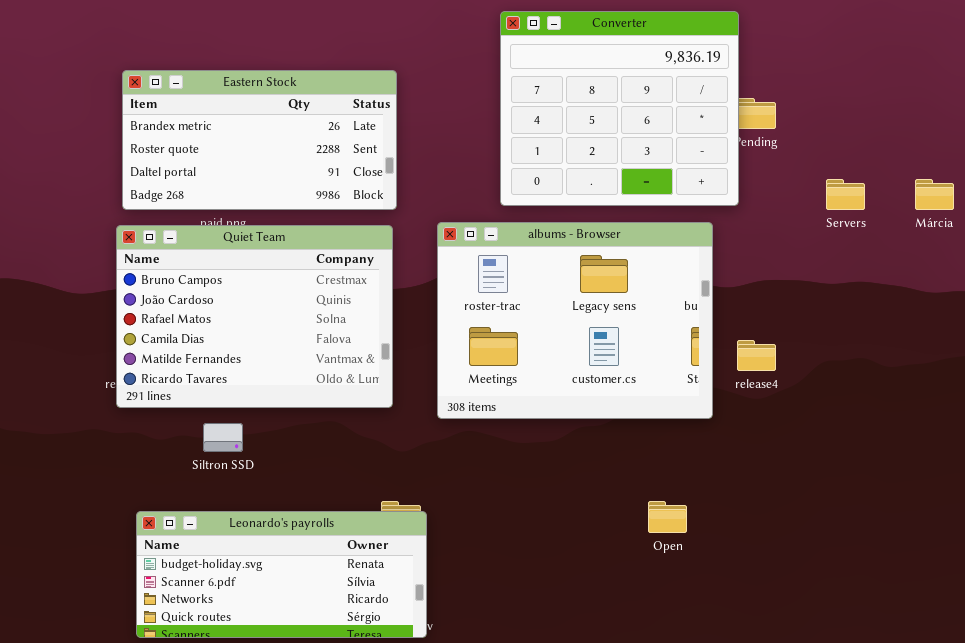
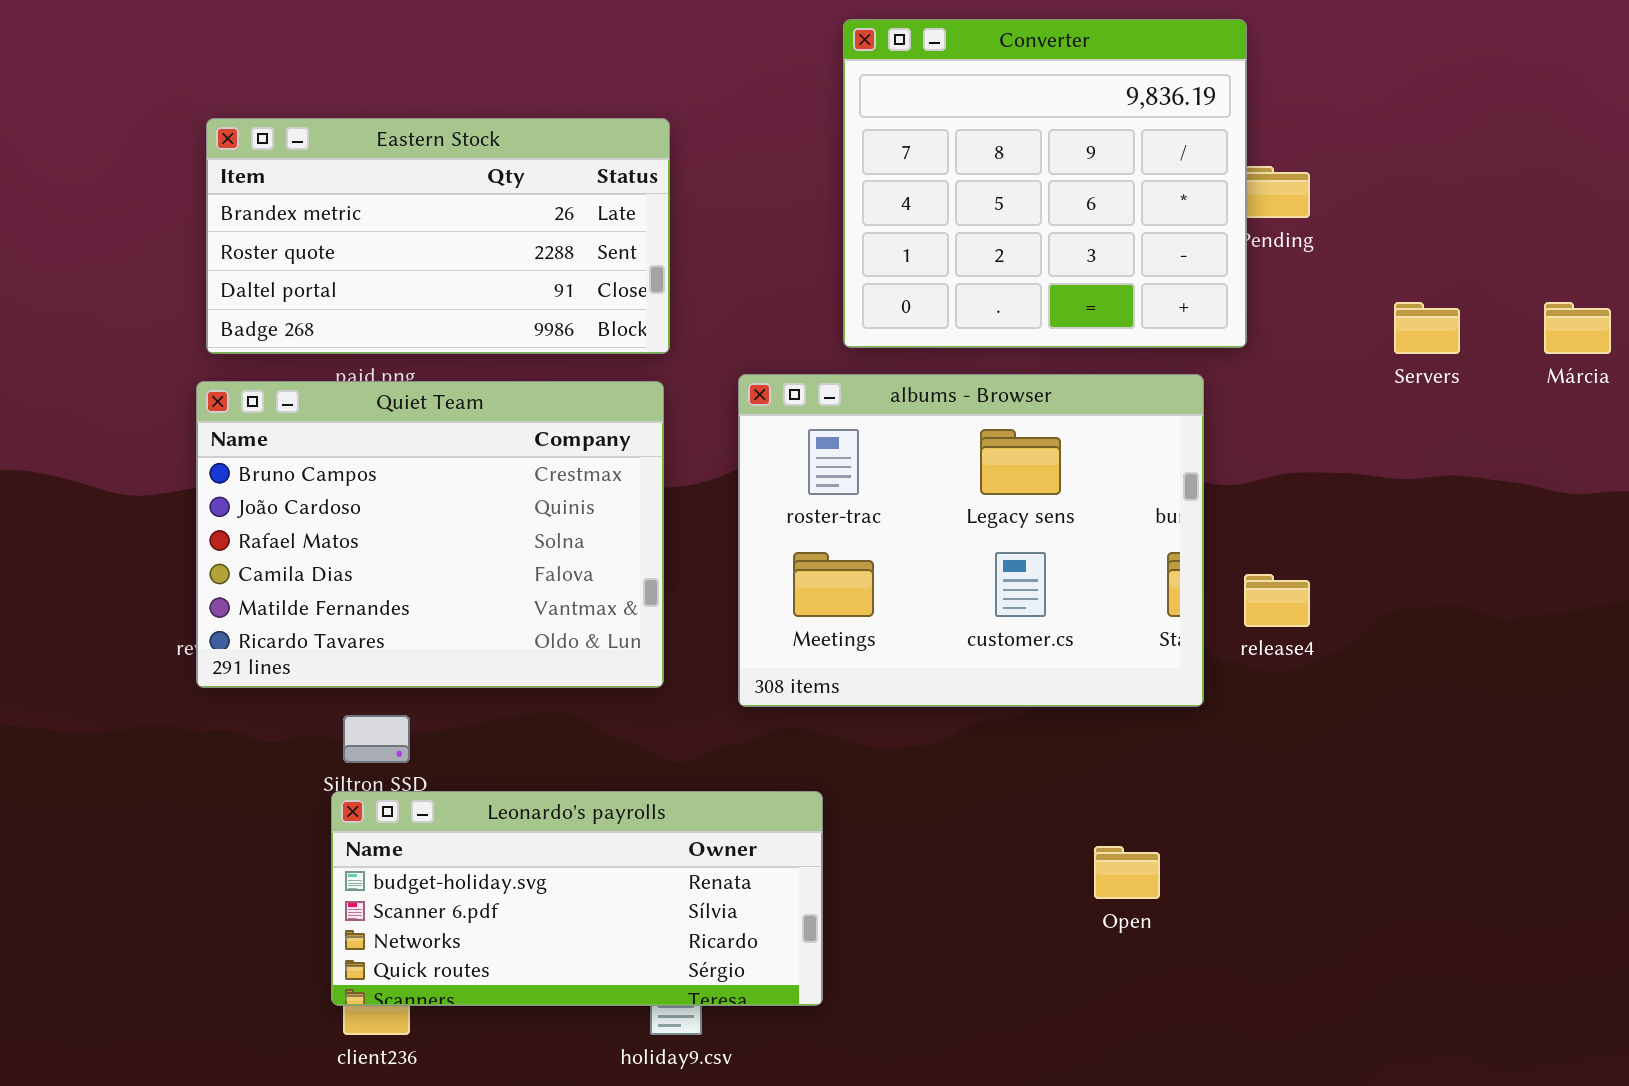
Leonardo's payrolls: [136,511,427,638] -> [331,791,823,1006], moved

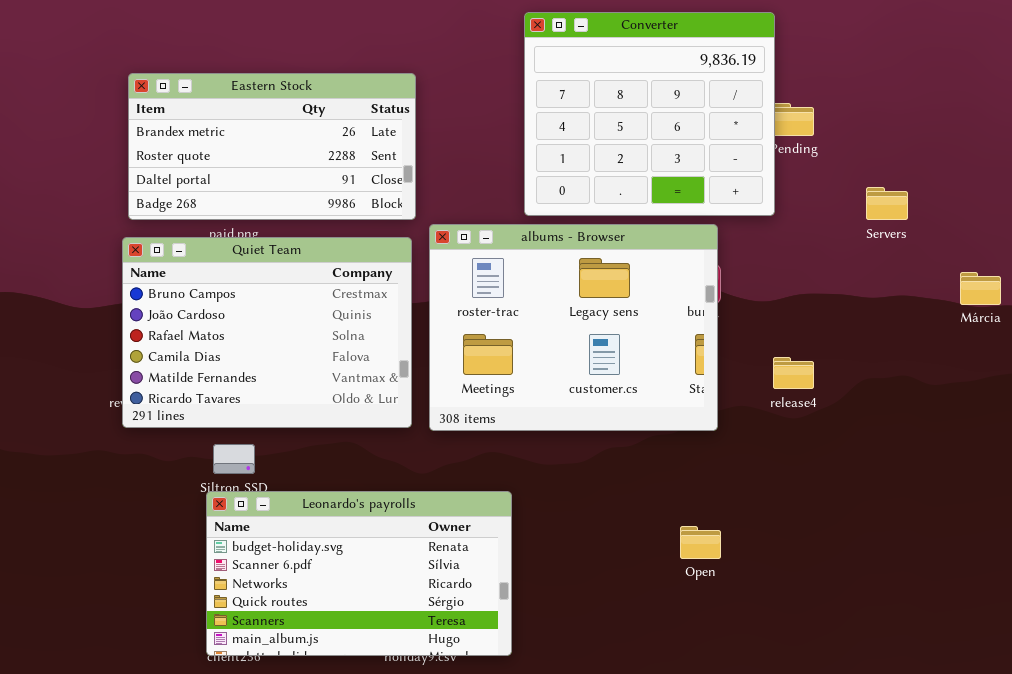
Márcia: [1544,302,1611,354] -> [960,272,1001,305], moved
albums - Browser: [738,374,1204,707] -> [429,224,718,431], moved
Leonardo's payrolls: [331,791,823,1006] -> [206,491,512,656], resized

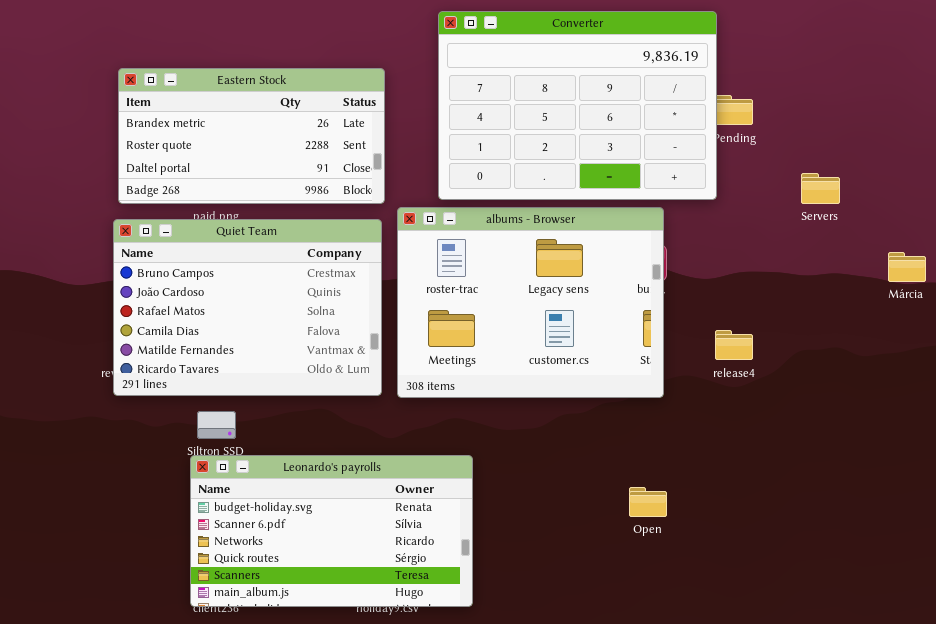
Converter: [524,12,775,216] -> [438,11,717,200], resized

